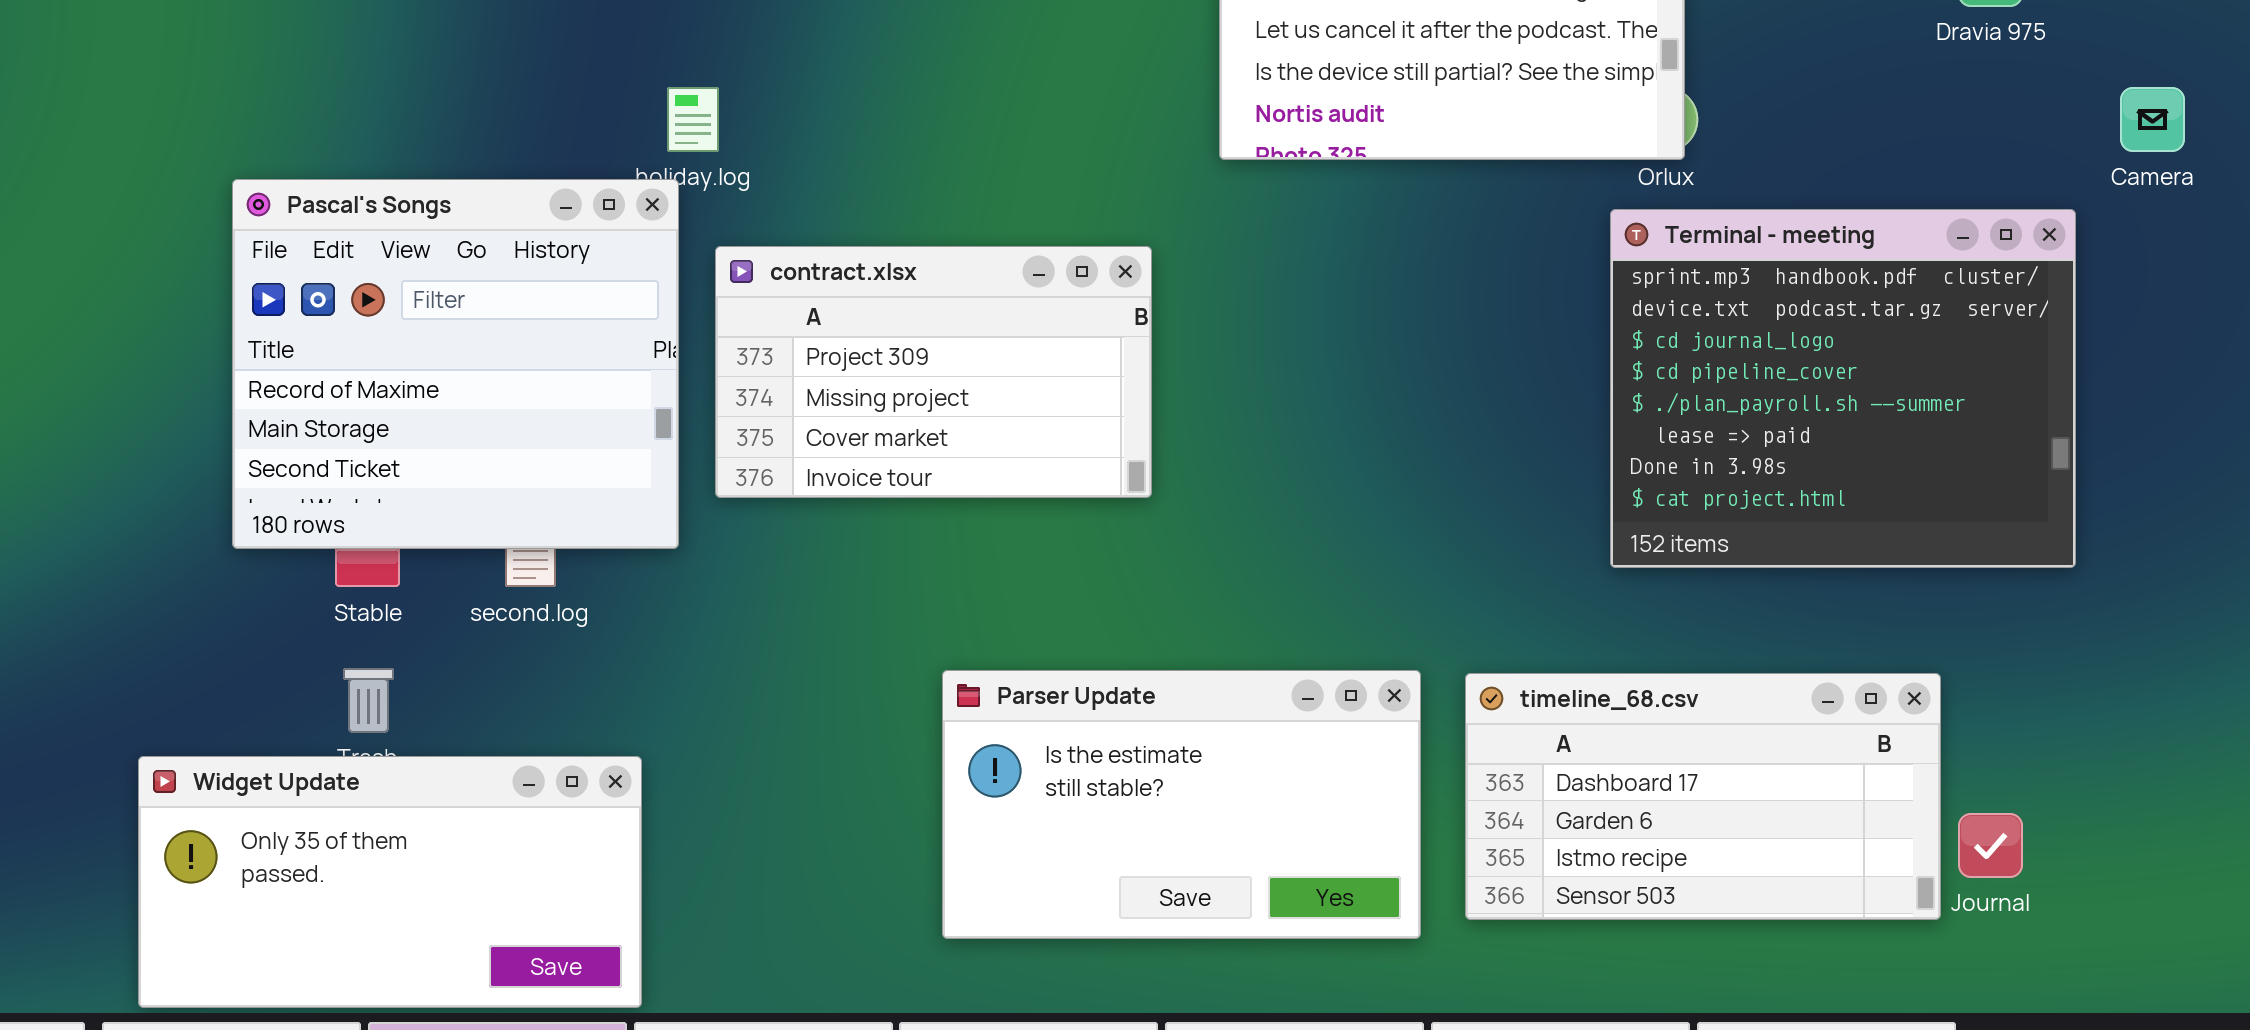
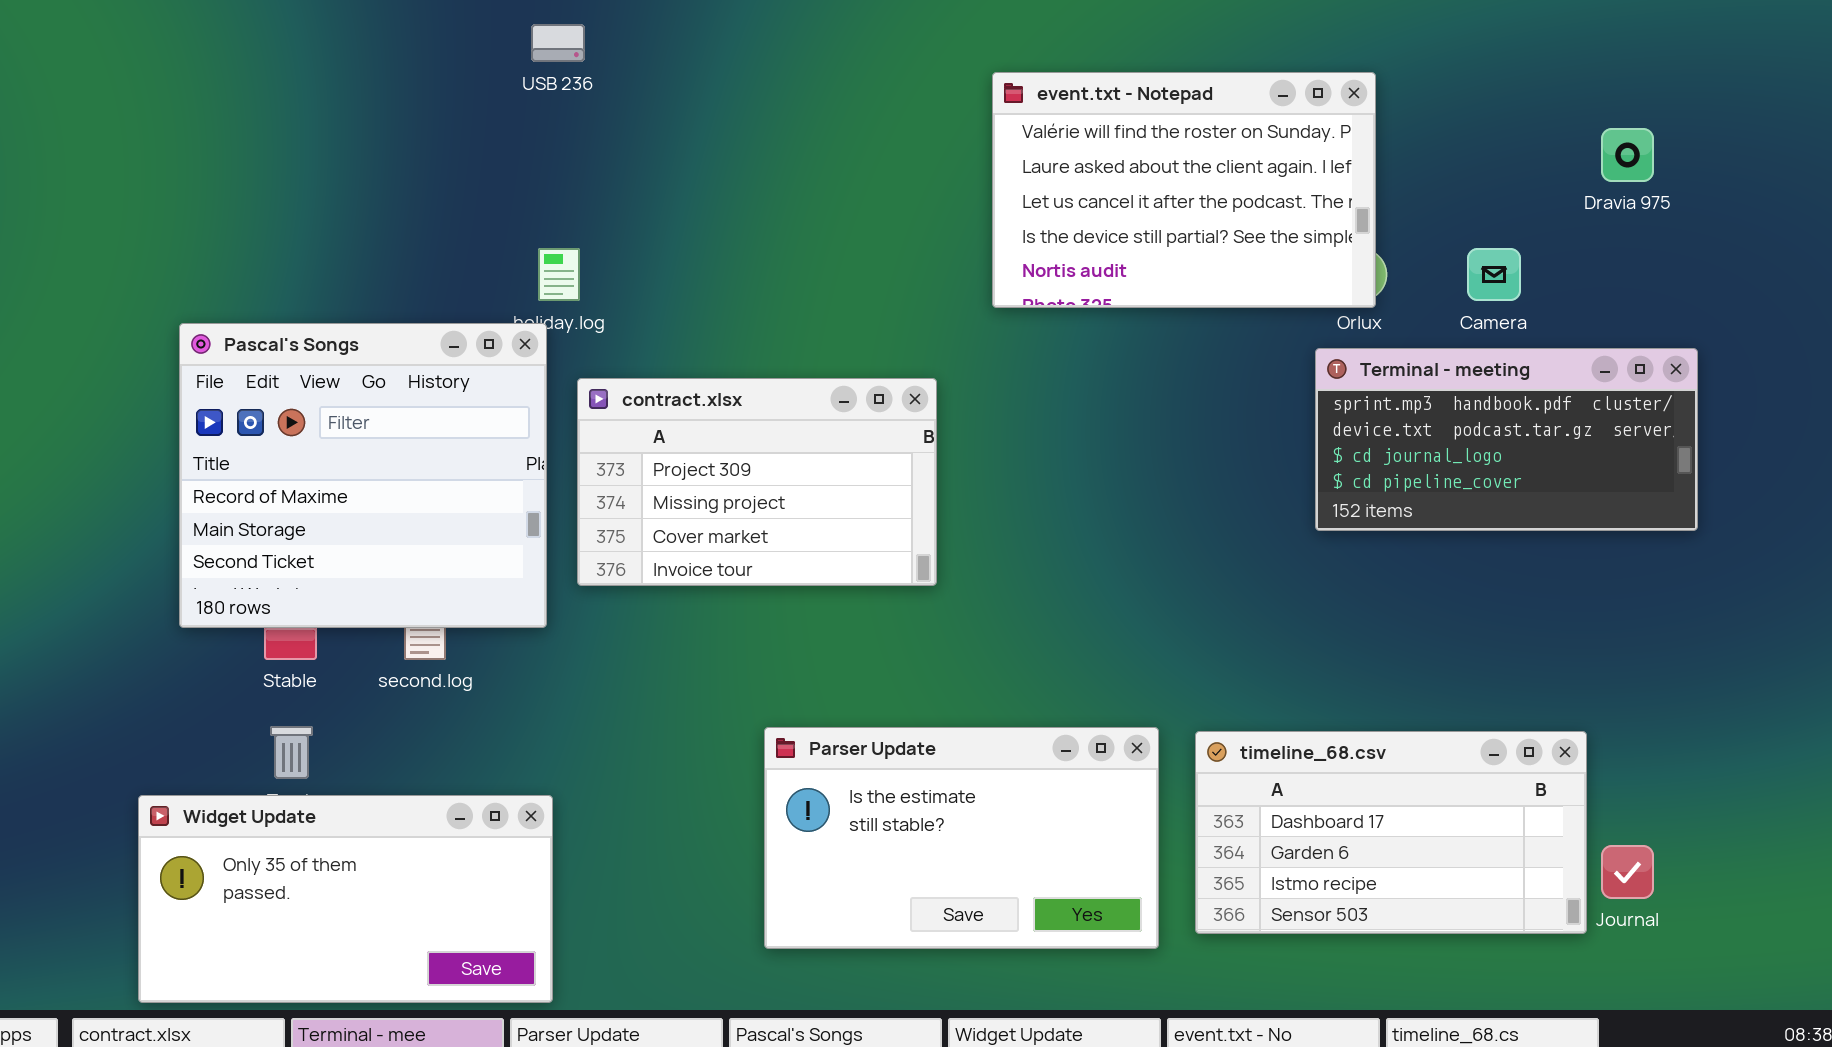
Camera: [2120,87,2185,152] -> [1467,248,1521,301], moved
Terminal - meeting: [1610,209,2076,568] -> [1315,348,1698,531], resized
Widget Update: [138,756,642,1008] -> [138,795,553,1003], moved

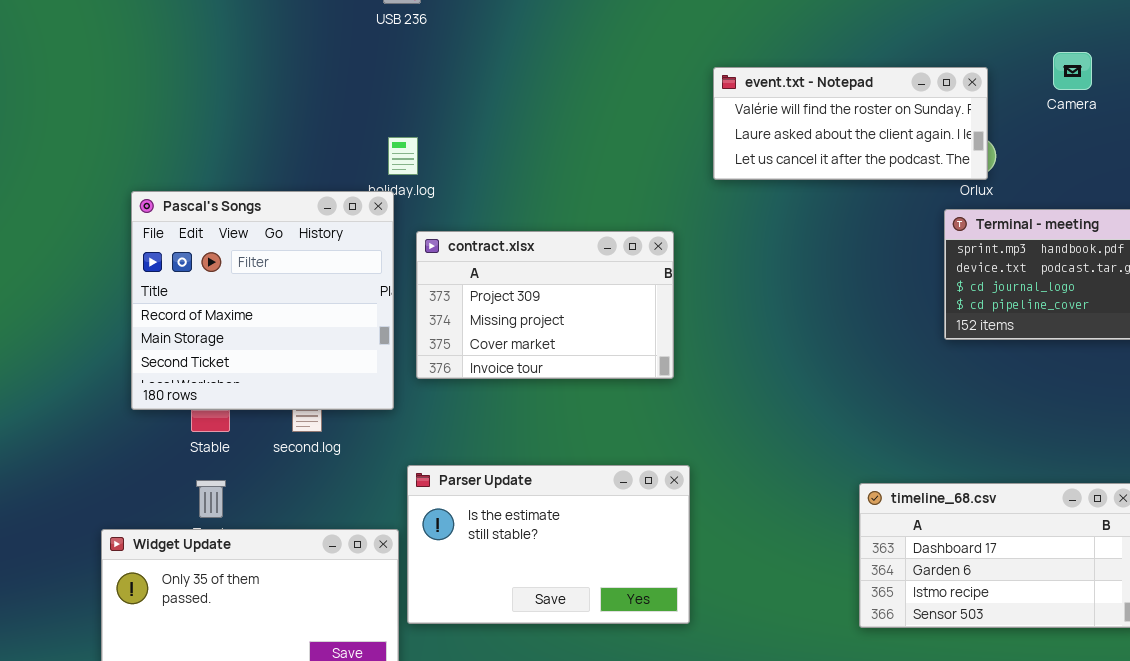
event.txt - Notepad: [992,72,1376,308] -> [713,67,988,180], resized
Camera: [1467,248,1521,301] -> [1053,52,1092,90], moved
Parser Update: [764,727,1159,949] -> [407,465,690,624], moved

